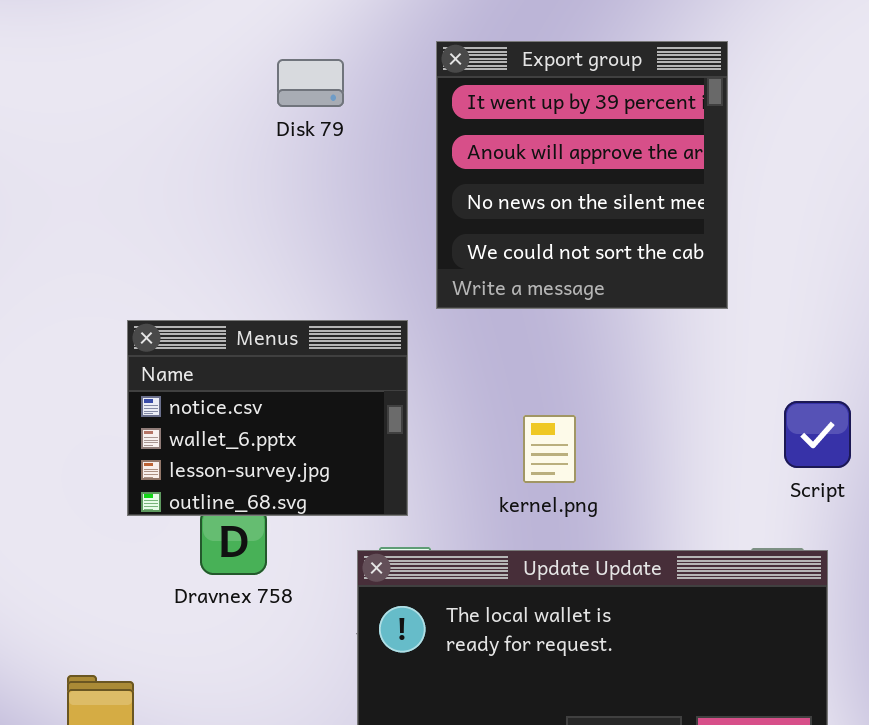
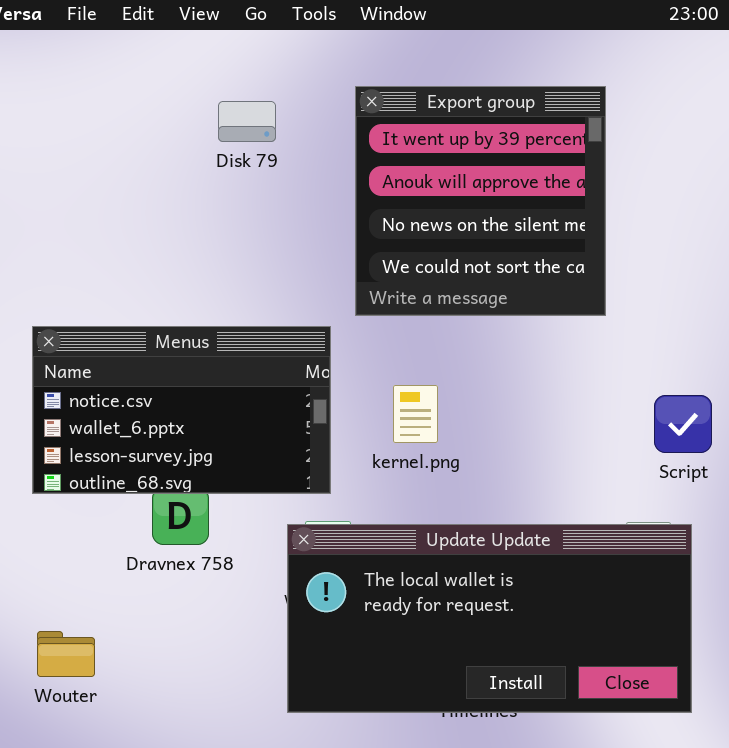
Menus: [127,320,408,516] -> [32,326,331,494], resized
kernel.png: [523,415,576,483] -> [393,385,438,443], moved

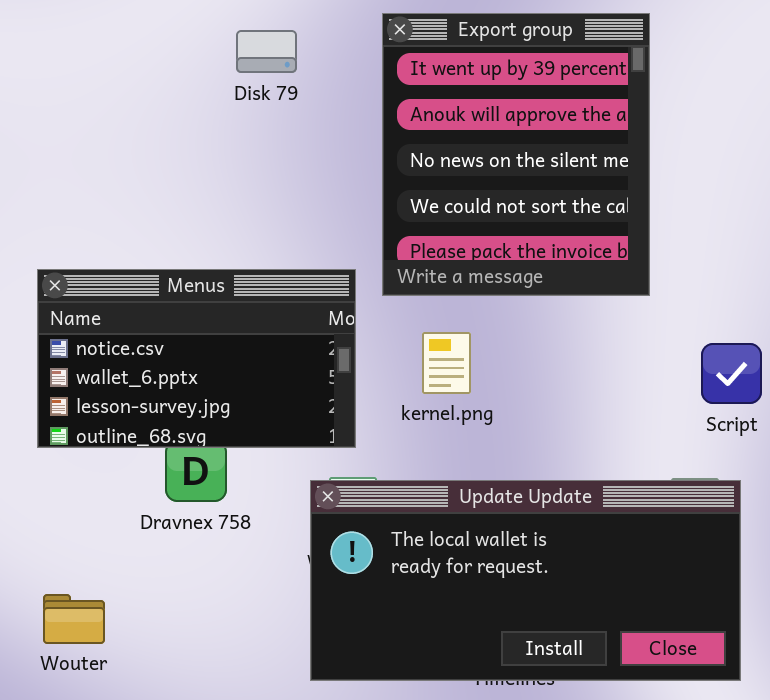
Export group: [355,86,606,316] -> [382,13,650,296], resized

